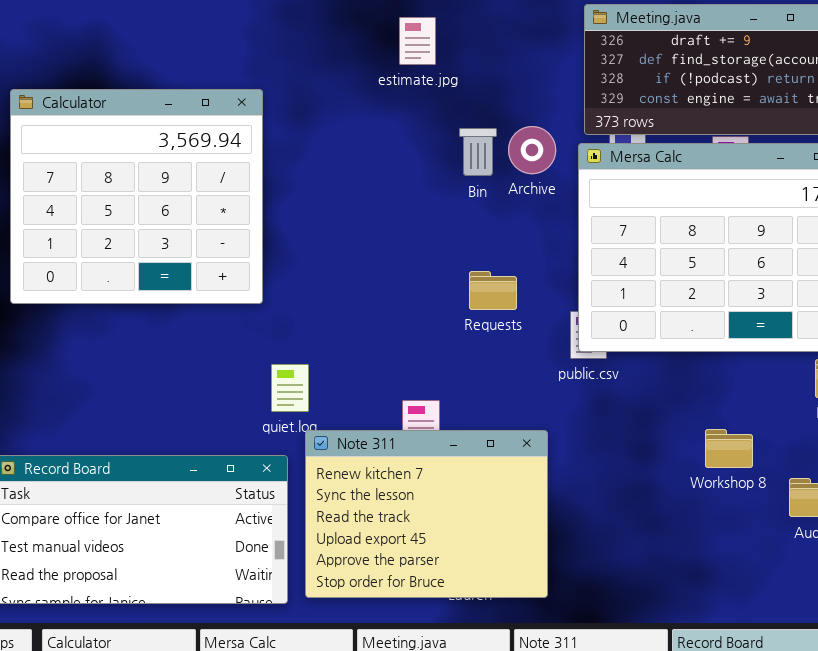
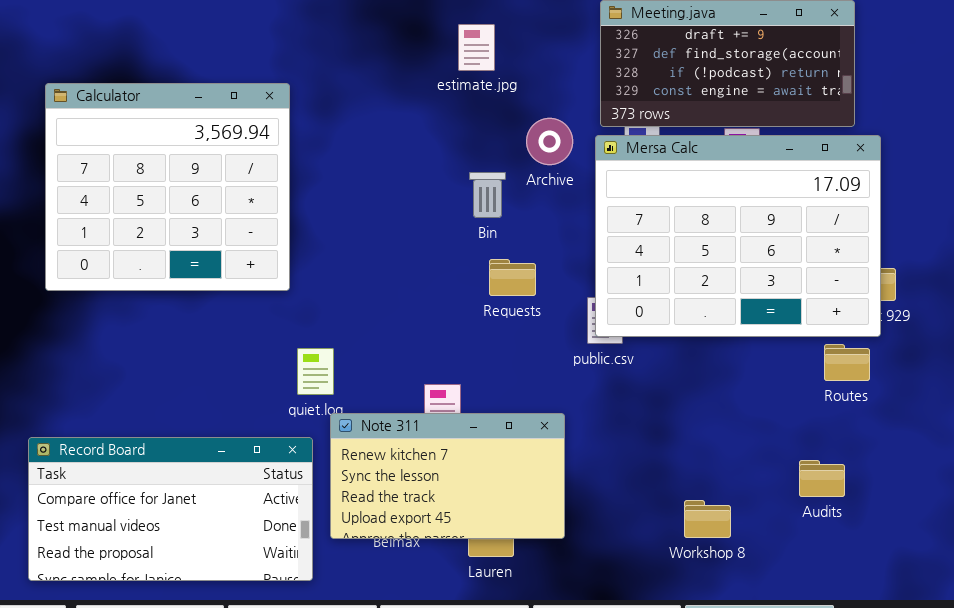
estimate.jpg: [399,17,436,65] -> [458,24,495,71], moved
Bin: [459,128,497,176] -> [469,172,506,218], moved
Workshop 8: [705,429,753,468] -> [684,500,731,538], moved
Note 311: [305,430,548,598] -> [330,413,565,539], resized

